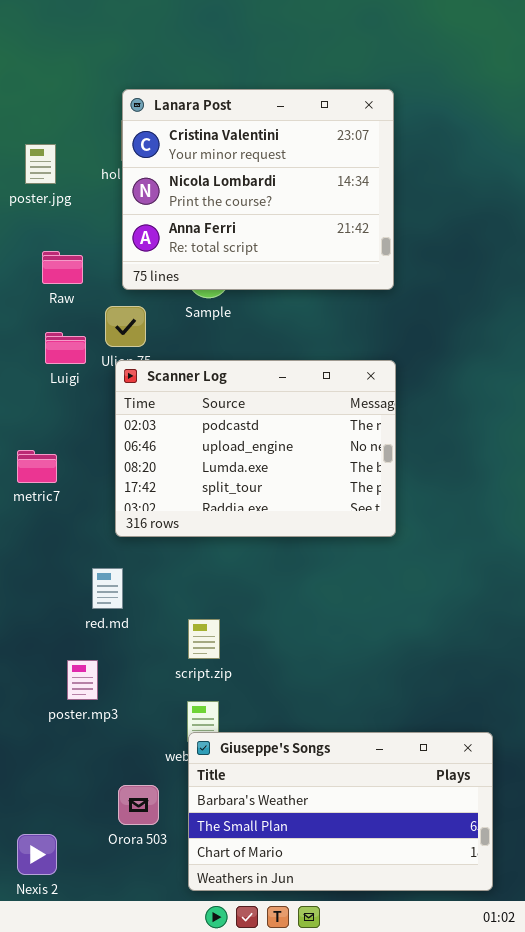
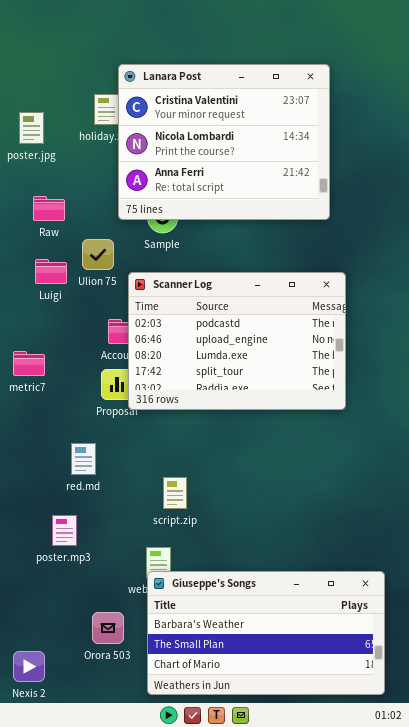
Lanara Post: [122,89,394,290] -> [118,64,330,220], moved
Scanner Log: [115,360,396,537] -> [128,272,346,410], moved
script.zip: [188,619,220,659] -> [163,477,187,509], moved

